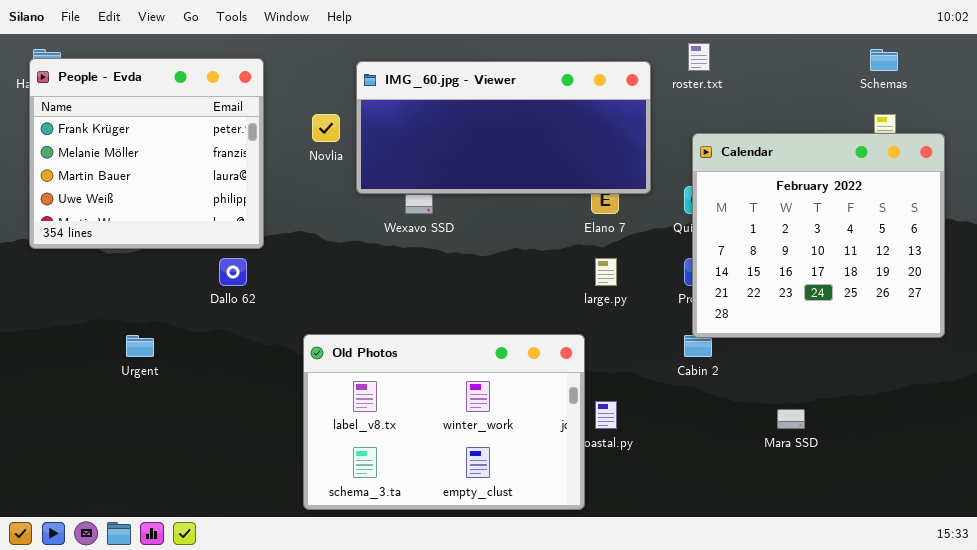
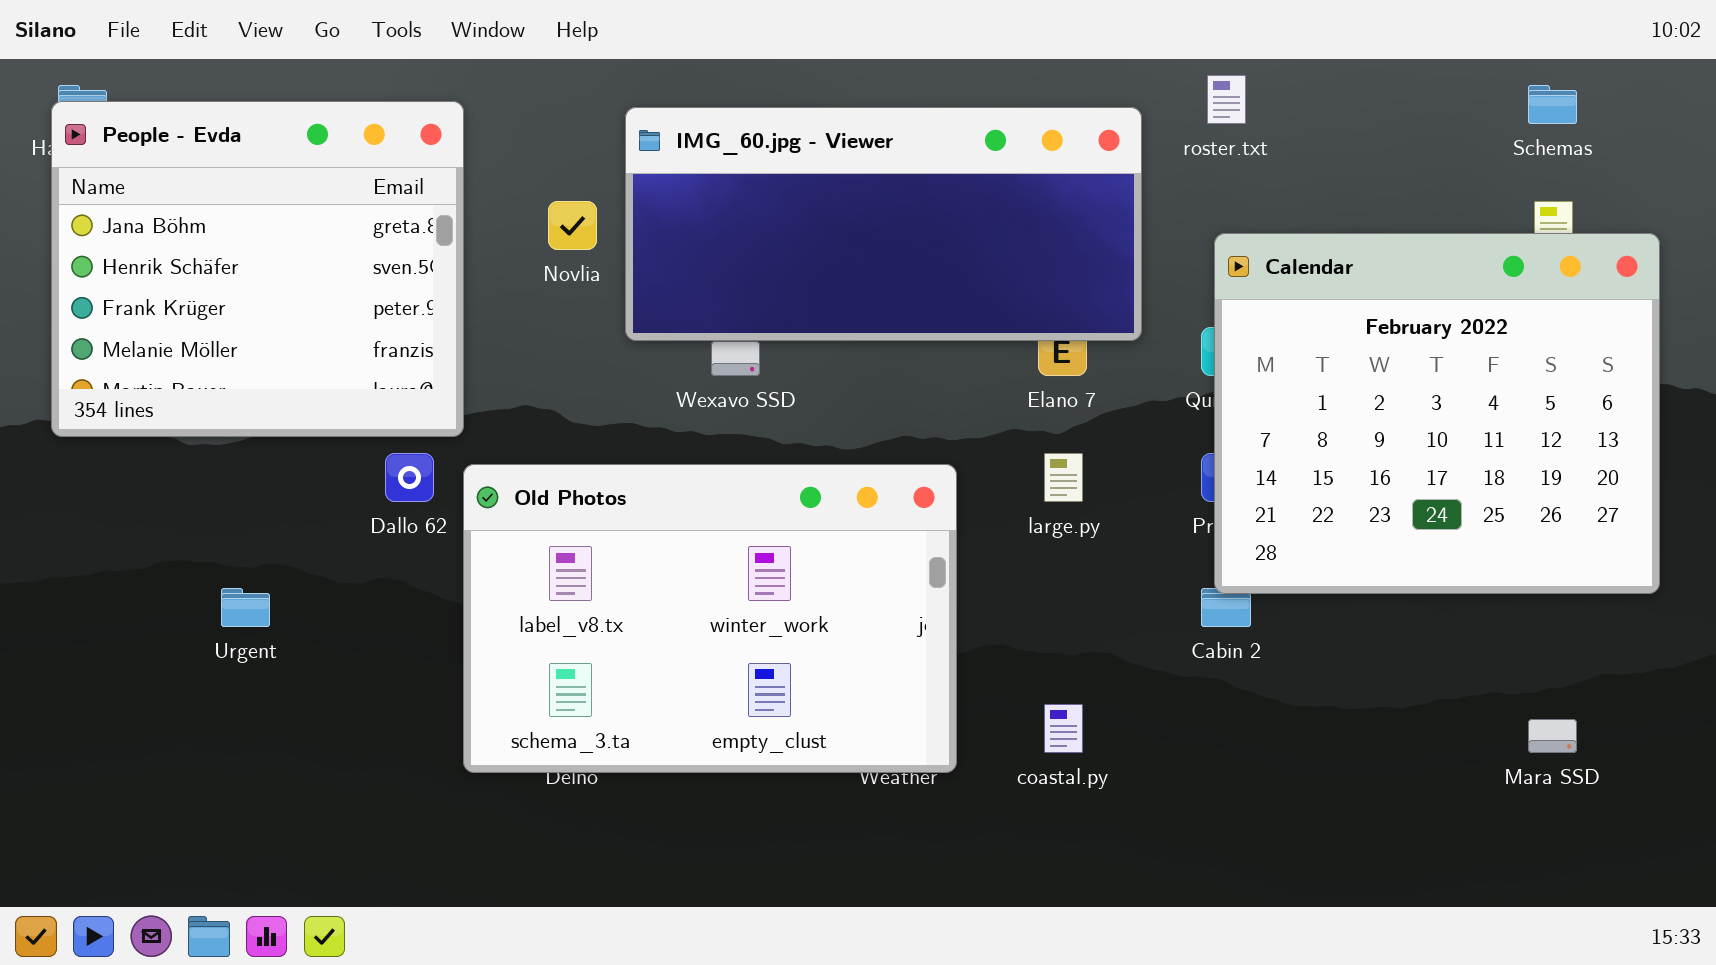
People - Evda: [29,58,264,249] -> [51,101,464,437], scrolled up 2 rows
Old Photos: [303,334,585,510] -> [463,464,957,773], moved
Mara SSD: [777,409,805,429] -> [1528,719,1577,753], moved

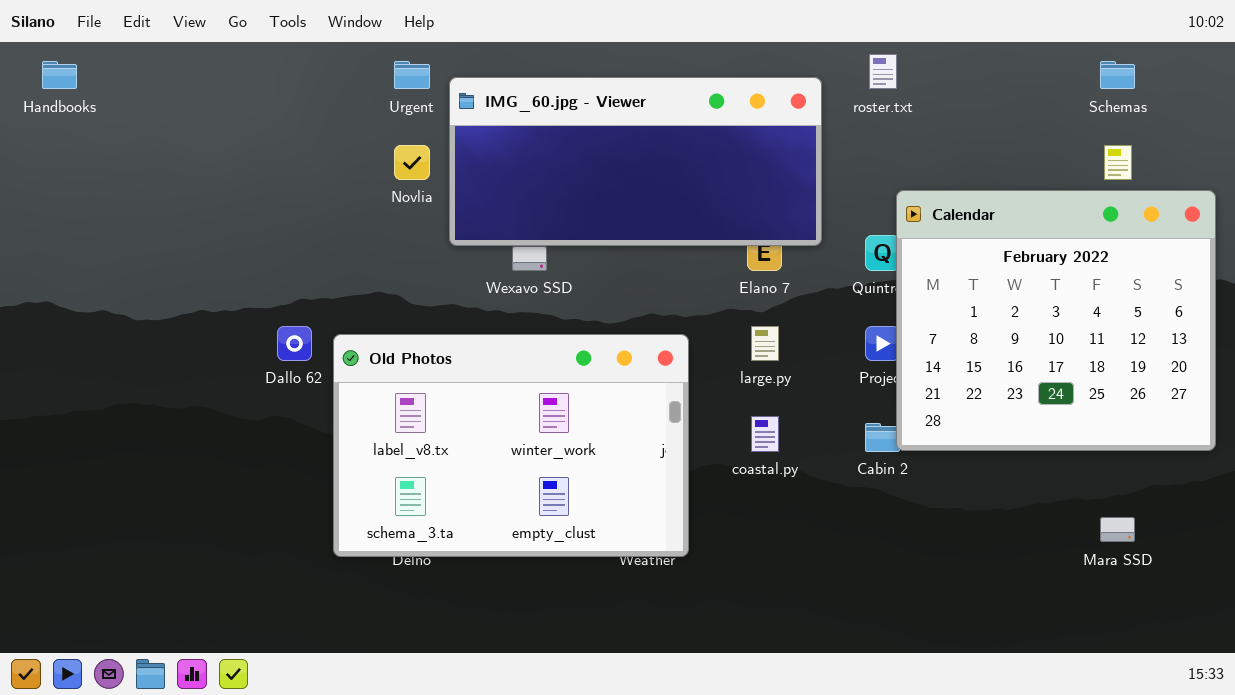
People - Evda: [51,101,464,437] -> none, closed
Calendar: [1214,233,1660,594] -> [896,190,1216,451], moved
Urgent: [221,588,270,627] -> [394,61,430,89], moved
coastal.py: [1044,704,1083,753] -> [751,416,779,452], moved

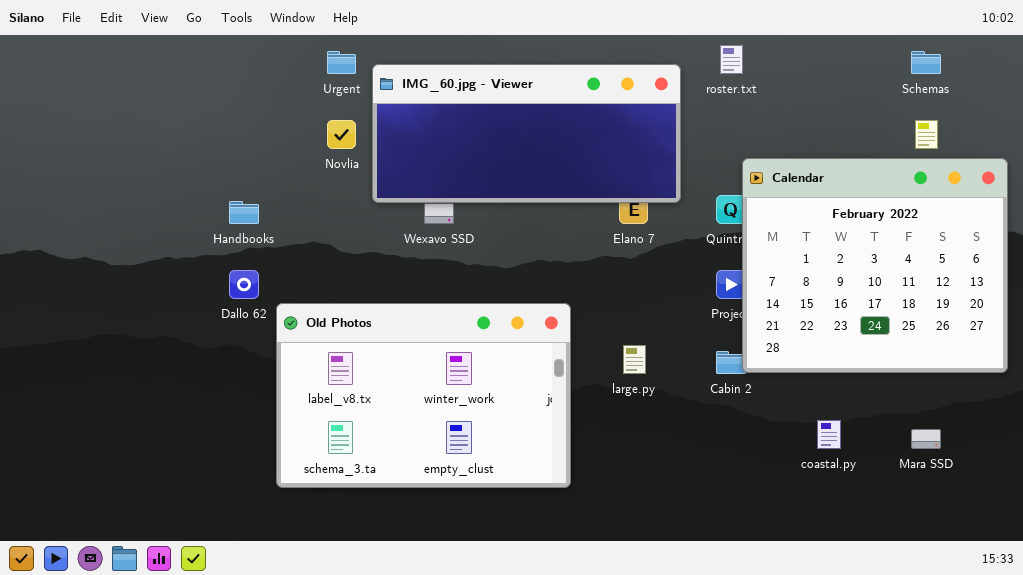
Handbooks: [42,61,77,89] -> [229,201,259,224], moved
large.py: [751,326,779,361] -> [623,345,646,374], moved
Old Photos: [333,334,689,557] -> [276,303,571,488], moved
coastal.py: [751,416,779,452] -> [817,420,841,449], moved

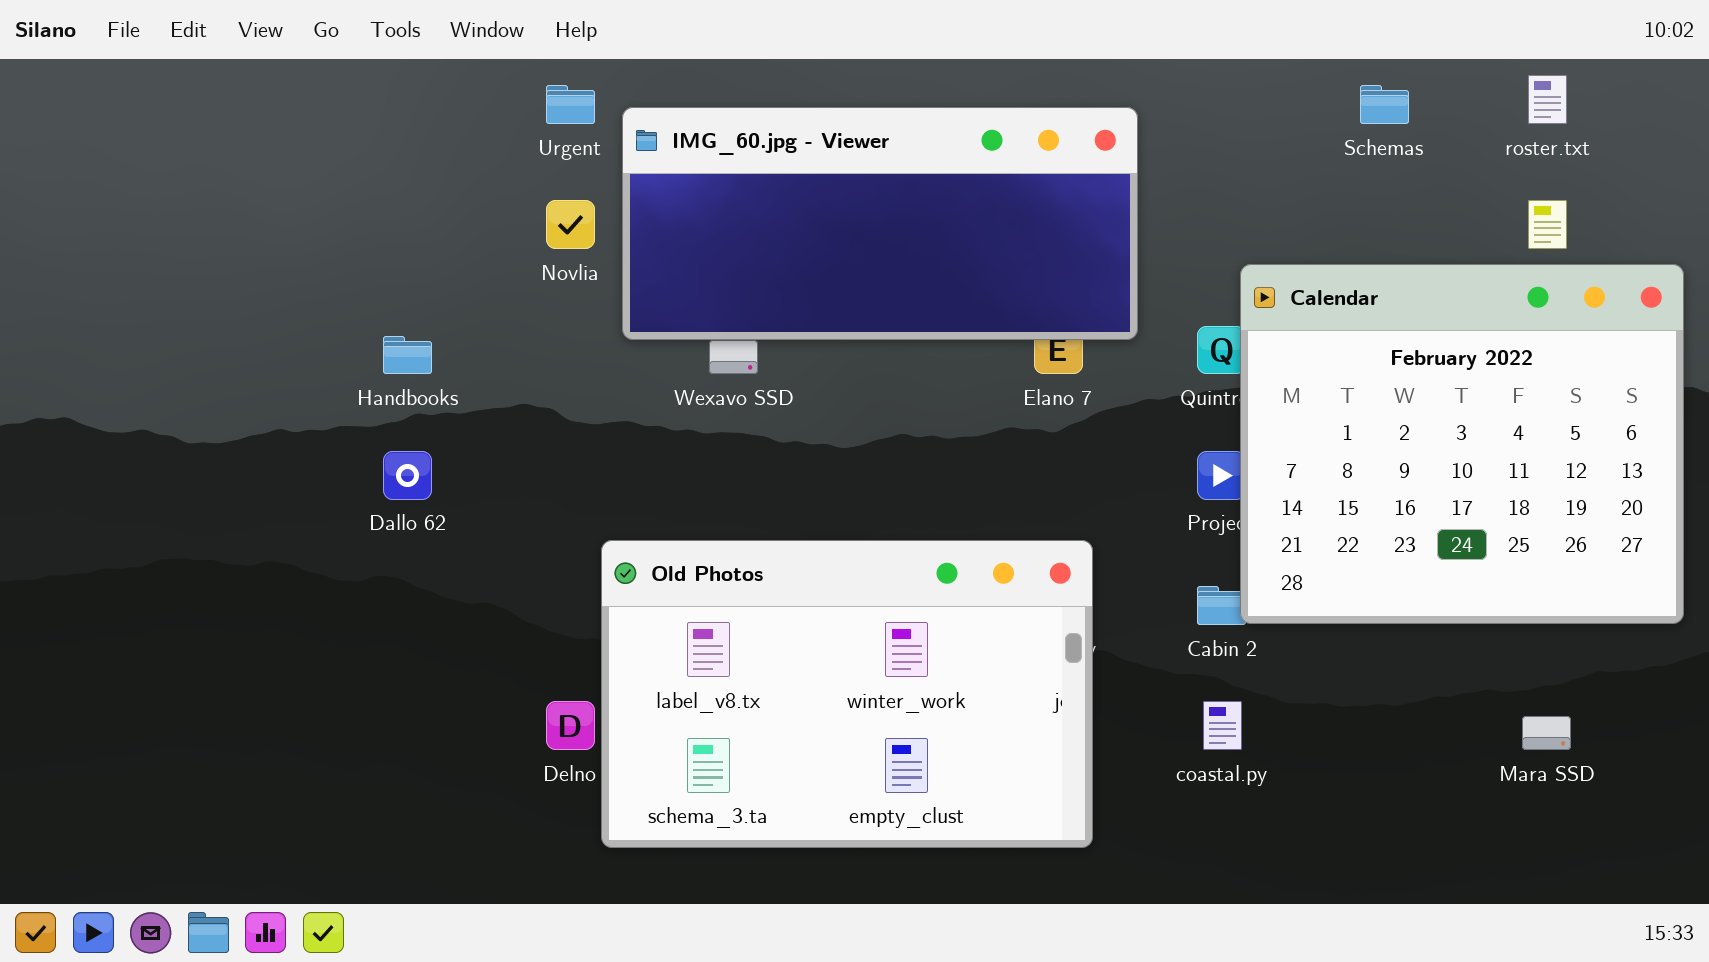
roster.txt: [720,45,743,74] -> [1528,75,1567,124], moved
Schemas: [911,51,941,74] -> [1360,85,1409,124], moved
Old Photos: [276,303,571,488] -> [601,540,1093,848], moved
coastal.py: [817,420,841,449] -> [1203,701,1242,750], moved

